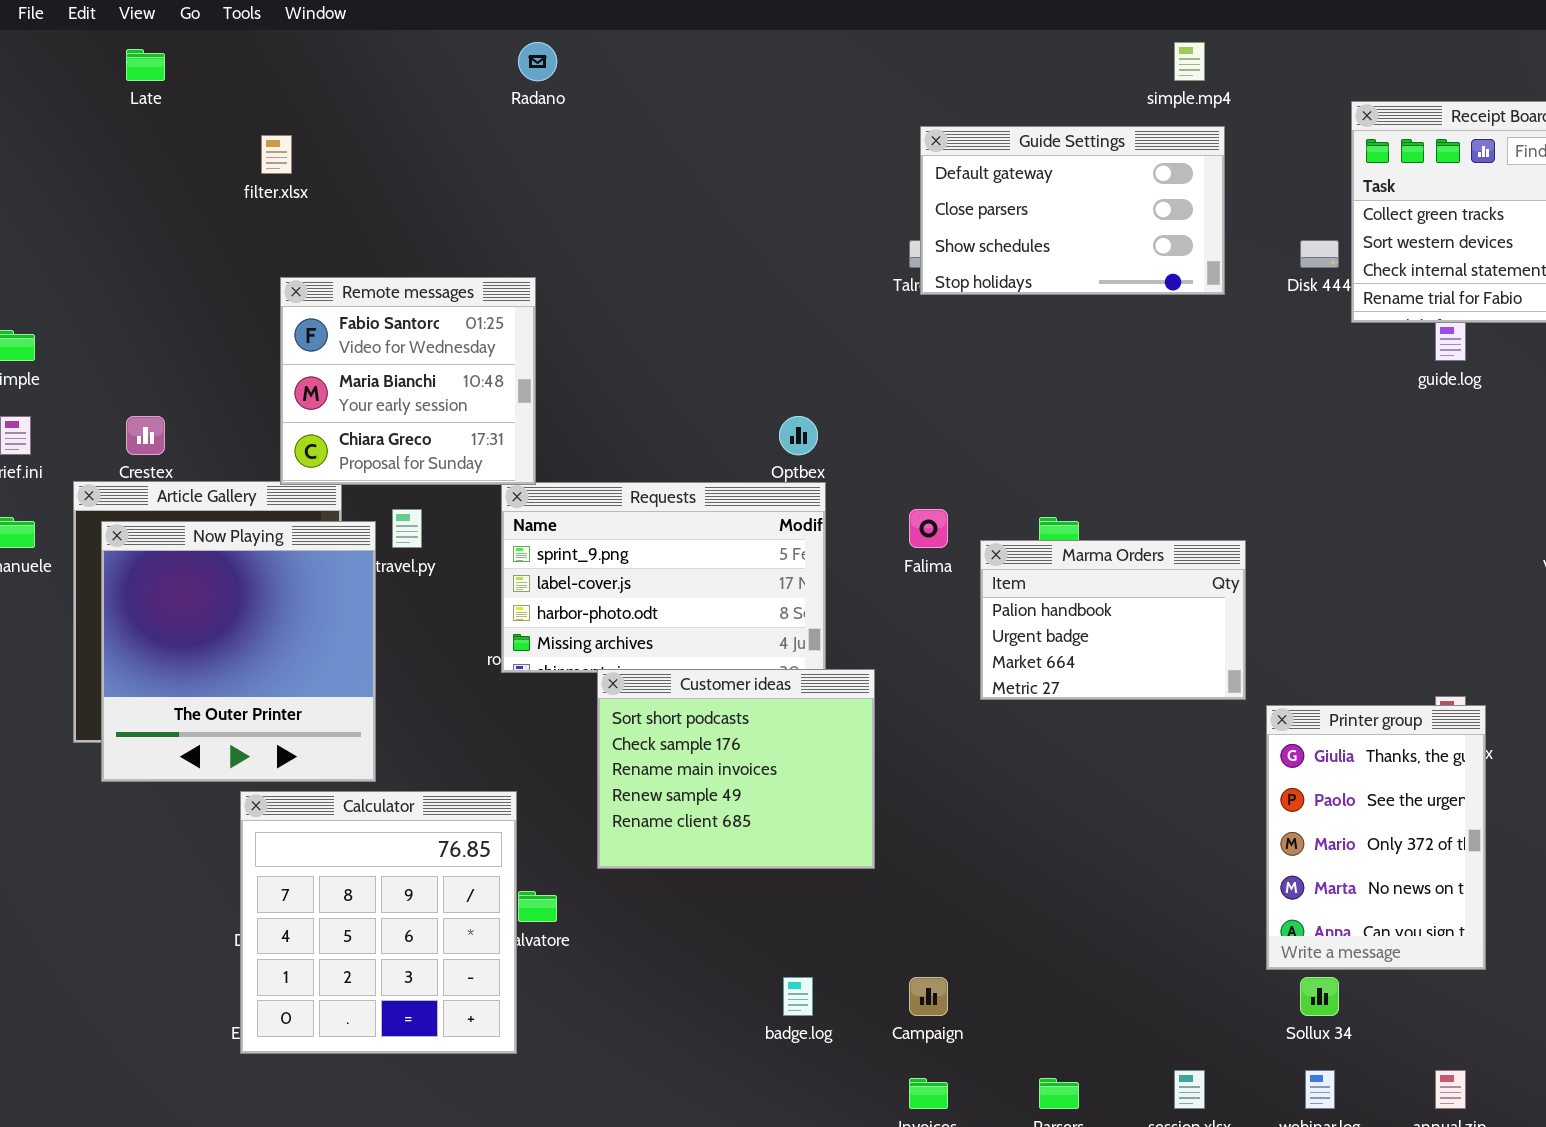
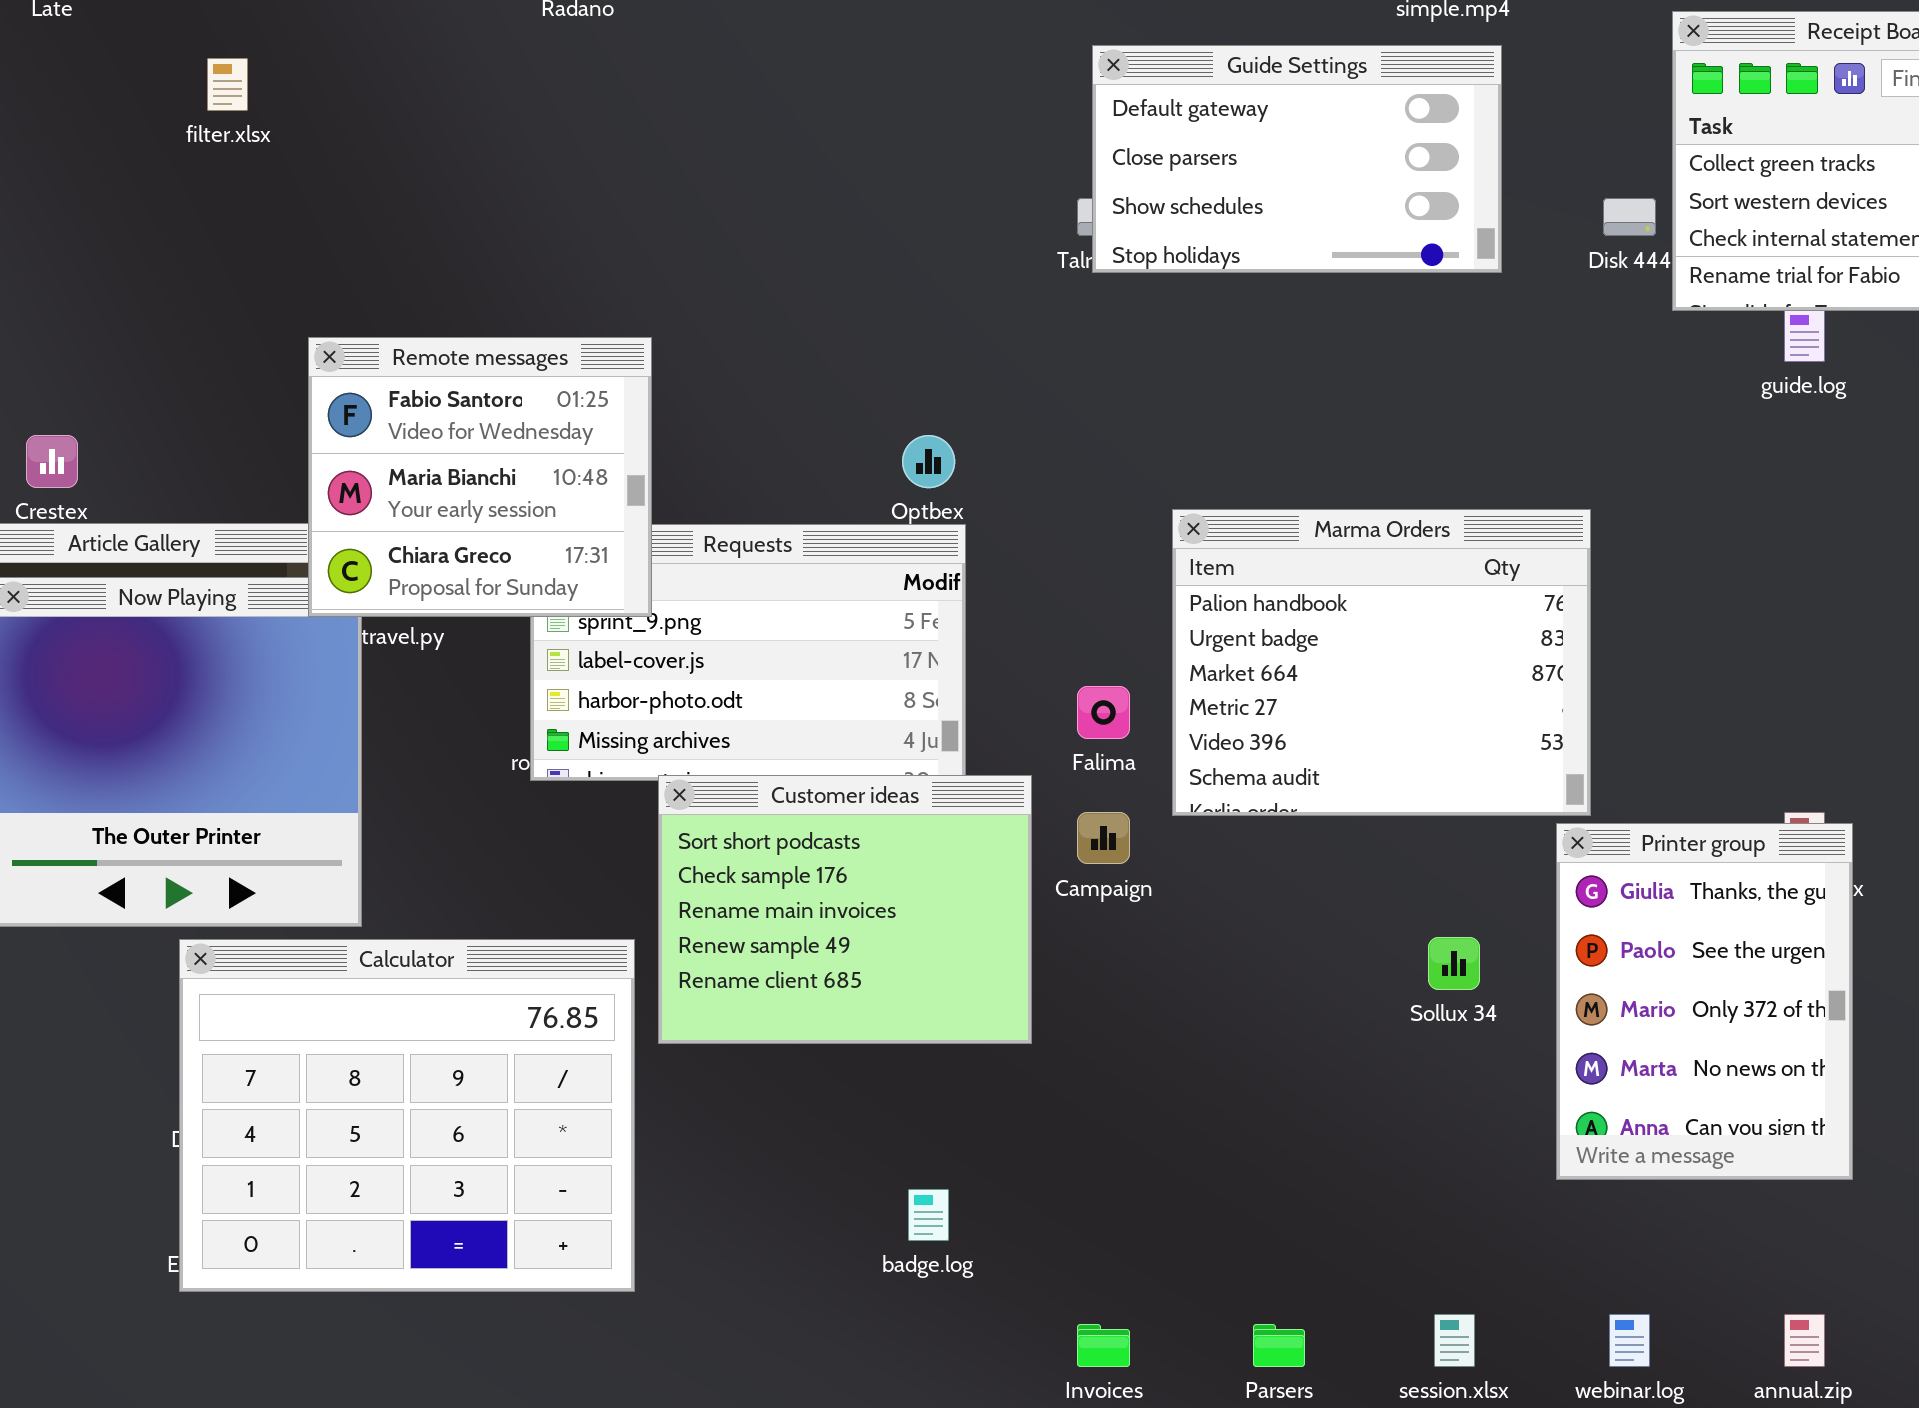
Remote messages: [280,277,536,485] -> [308,337,652,617], moved
Falima: [909,509,948,548] -> [1077,686,1130,739], moved
Marma Orders: [980,540,1246,700] -> [1172,509,1591,816], resized
Calculator: [240,791,517,1054] -> [179,939,635,1292], resized
Campaign: [909,977,948,1016] -> [1077,812,1130,864], moved
Sollux 34: [1300,977,1339,1016] -> [1428,937,1480,990], moved

